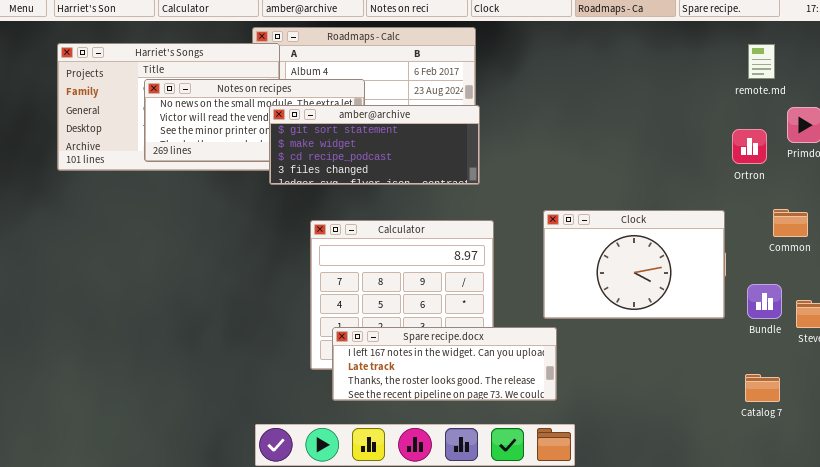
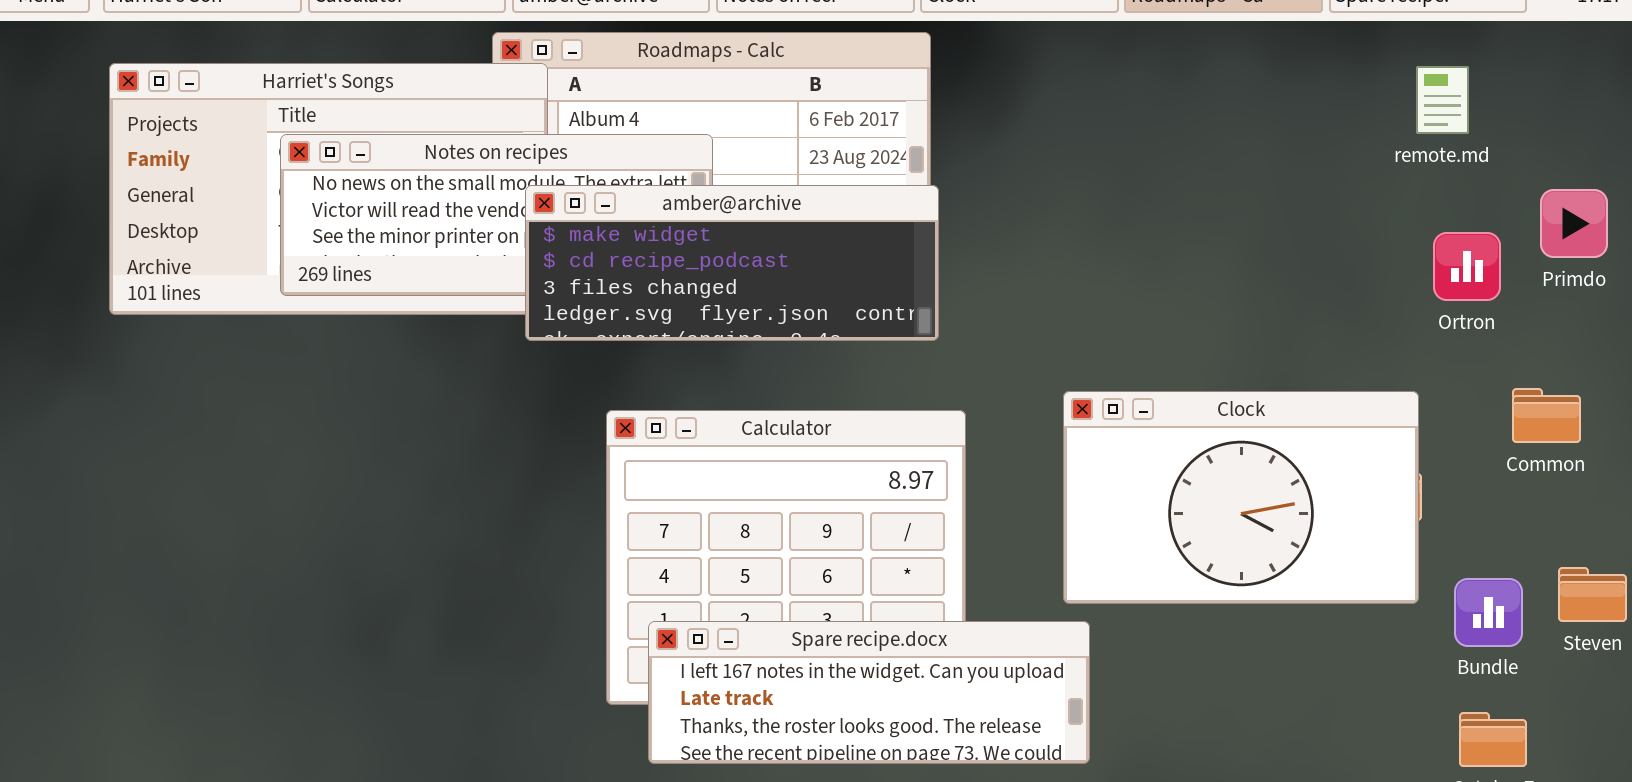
remote.md: [748,44,775,79] -> [1416,66,1469,134], moved
amber@archive: [269,105,480,185] -> [525,185,939,341], scrolled down 1 row
Bundle: [747,284,782,319] -> [1454,578,1523,647], moved

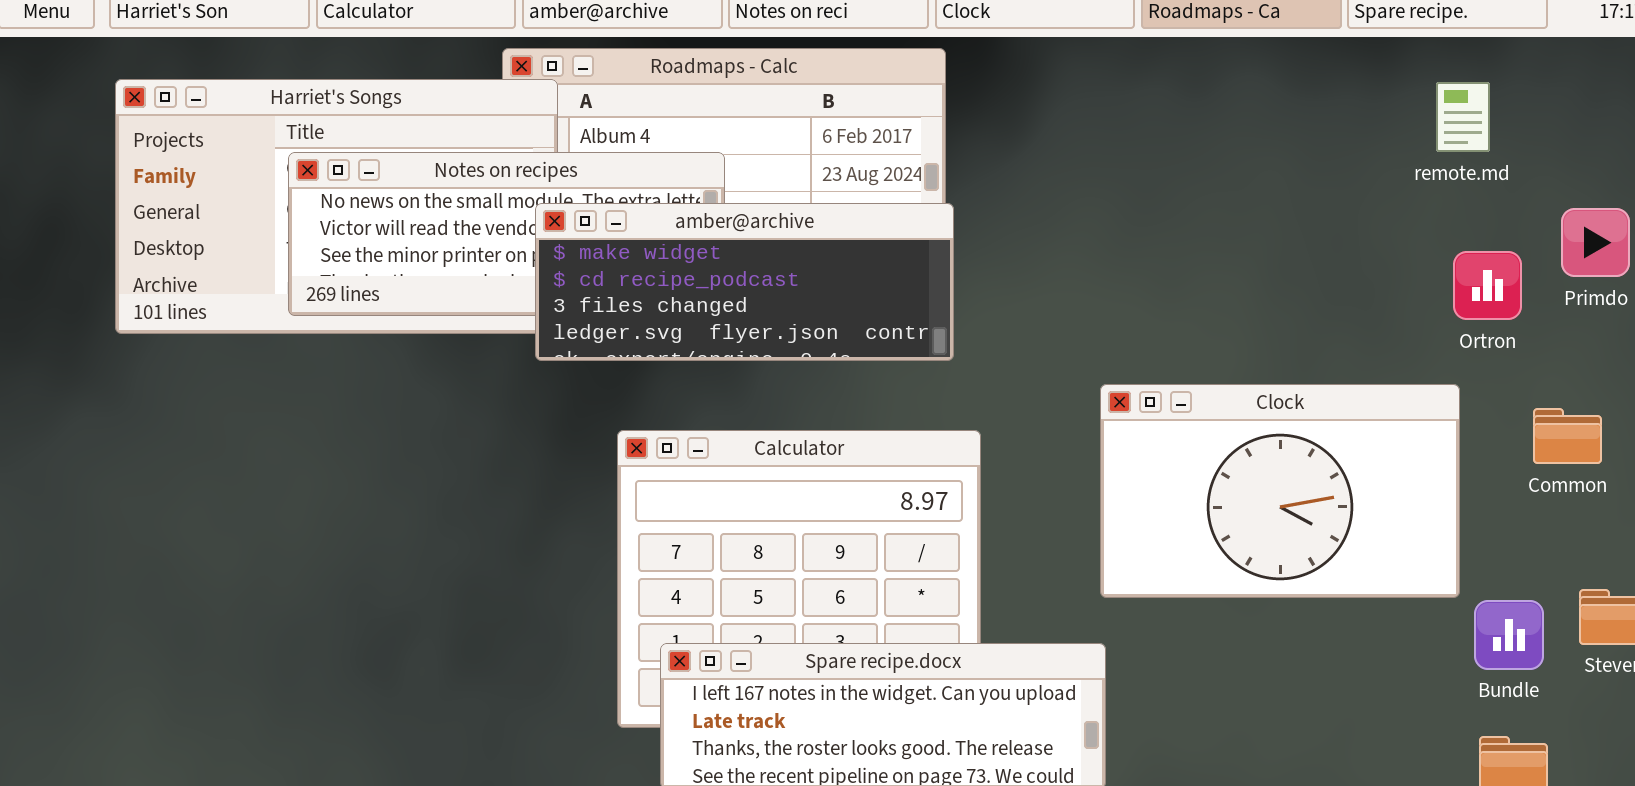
Clock: [1063,391,1419,604] -> [1100,384,1460,598], moved

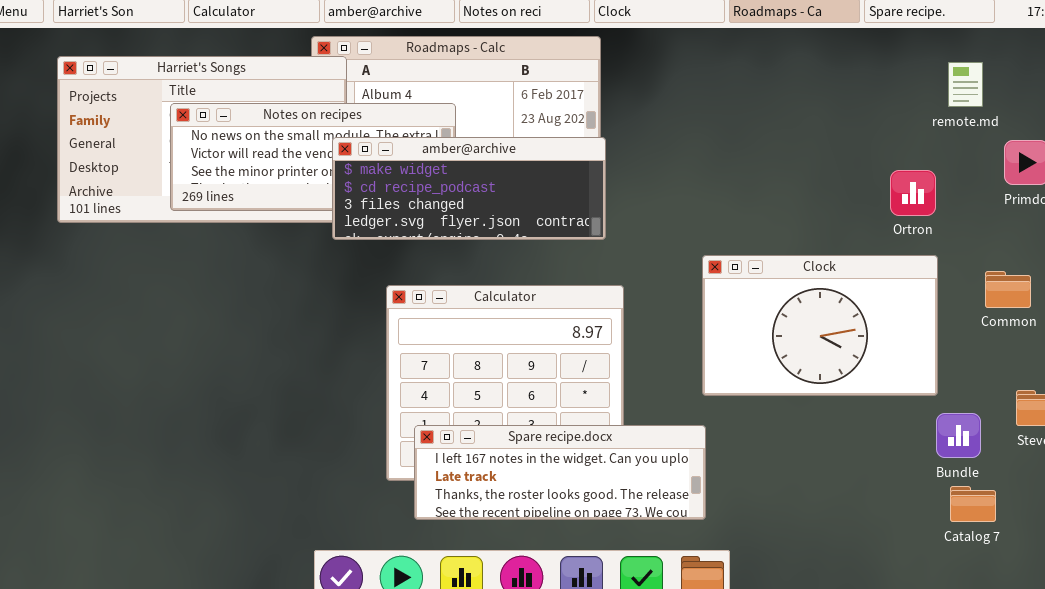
remote.md: [1436,82,1490,152] -> [948,62,983,107], moved
Ortron: [1453,251,1522,320] -> [890,170,936,216], moved
Bundle: [1474,600,1544,670] -> [936,413,981,458], moved

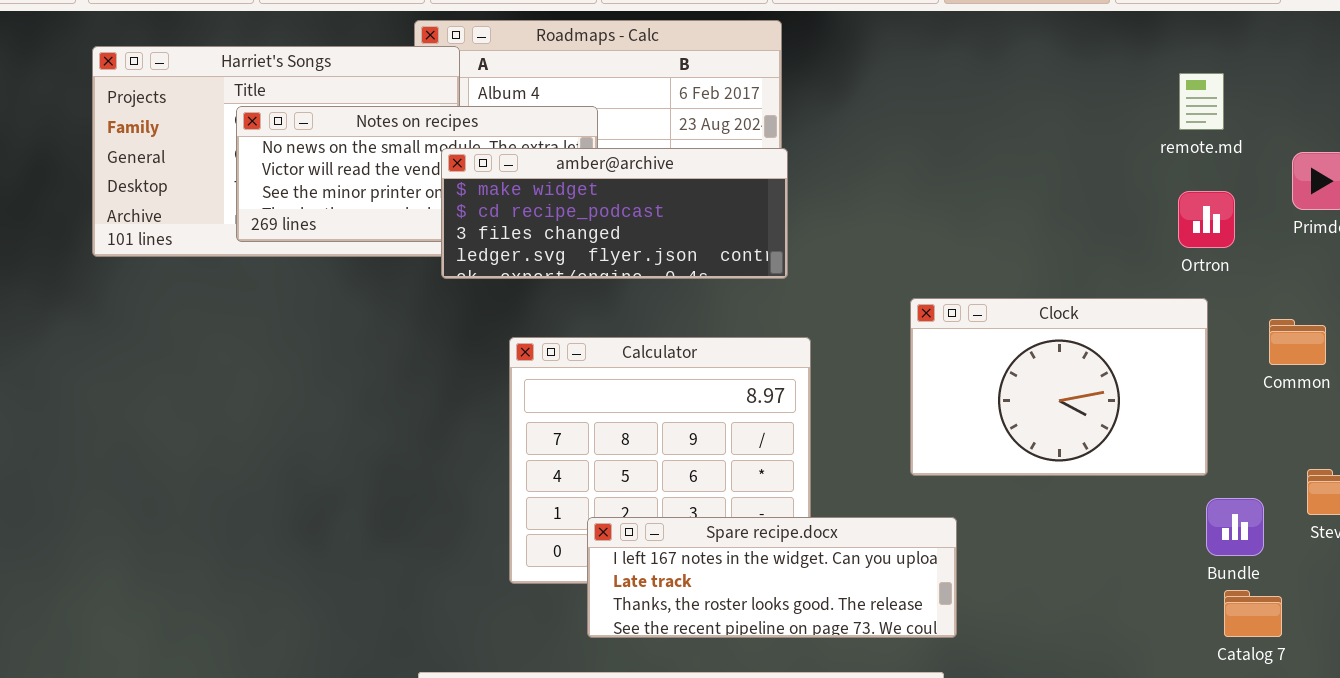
remote.md: [948,62,983,107] -> [1179,73,1224,130], moved
Ortron: [890,170,936,216] -> [1178,191,1235,248], moved
Spare recipe.docx: [414,425,706,520] -> [587,517,957,638], moved

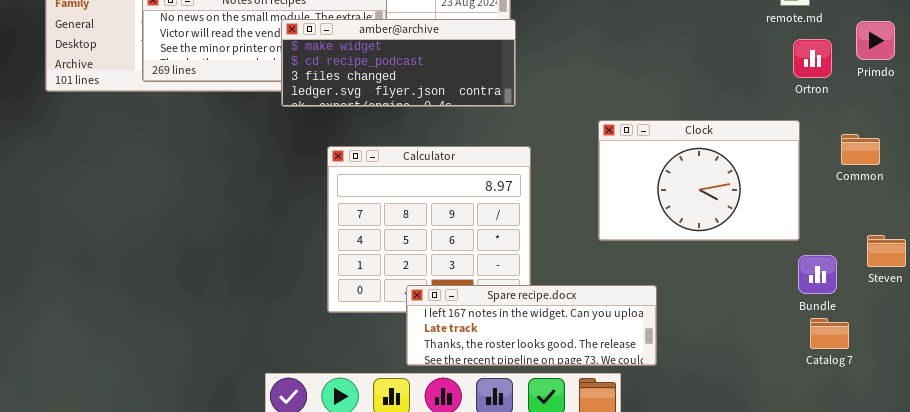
Ortron: [1178,191,1235,248] -> [793,39,832,78], moved
Spare recipe.docx: [587,517,957,638] -> [406,285,657,366], moved

